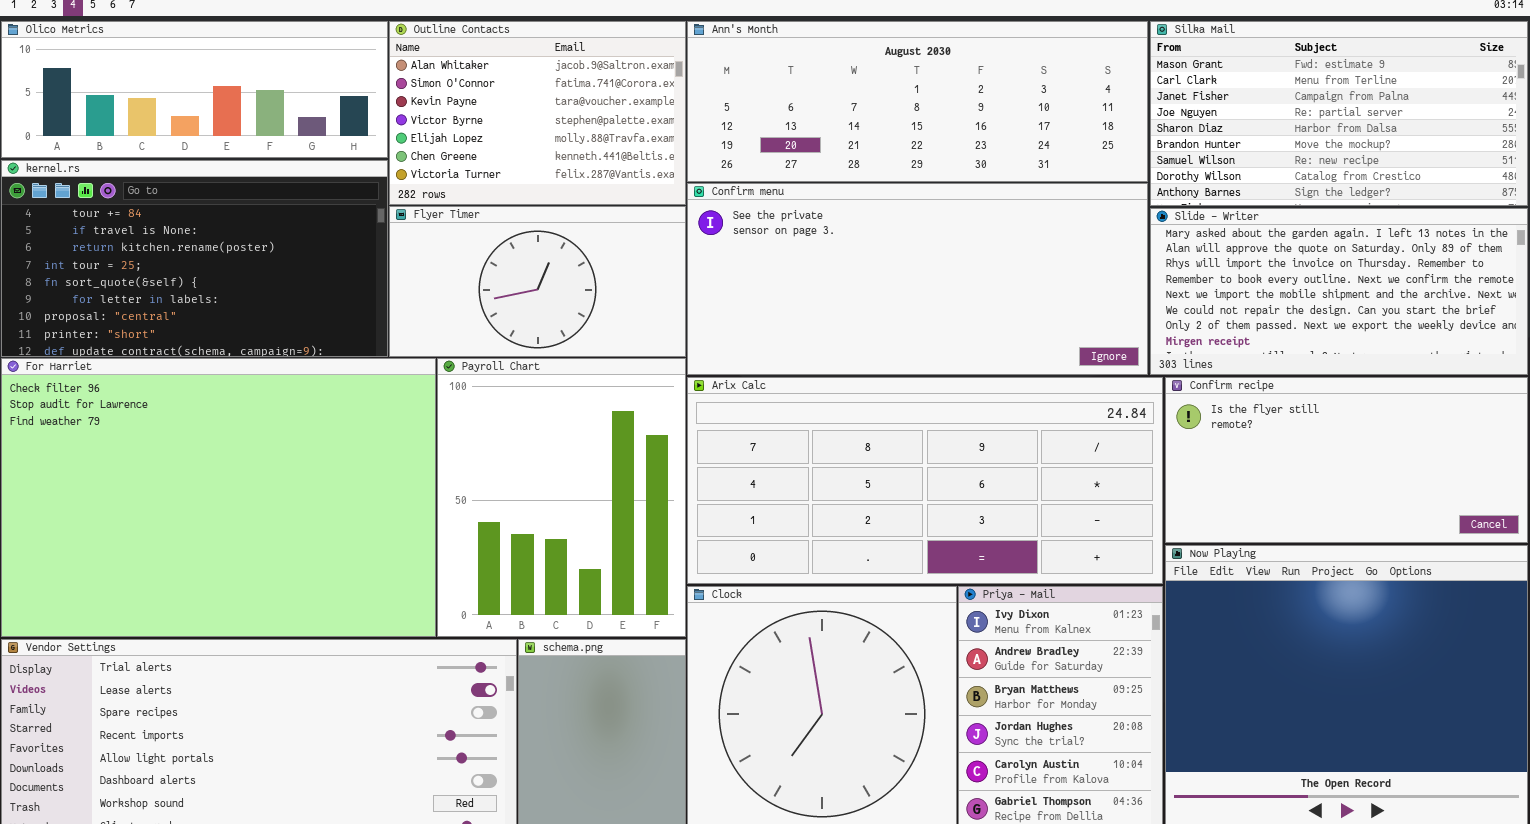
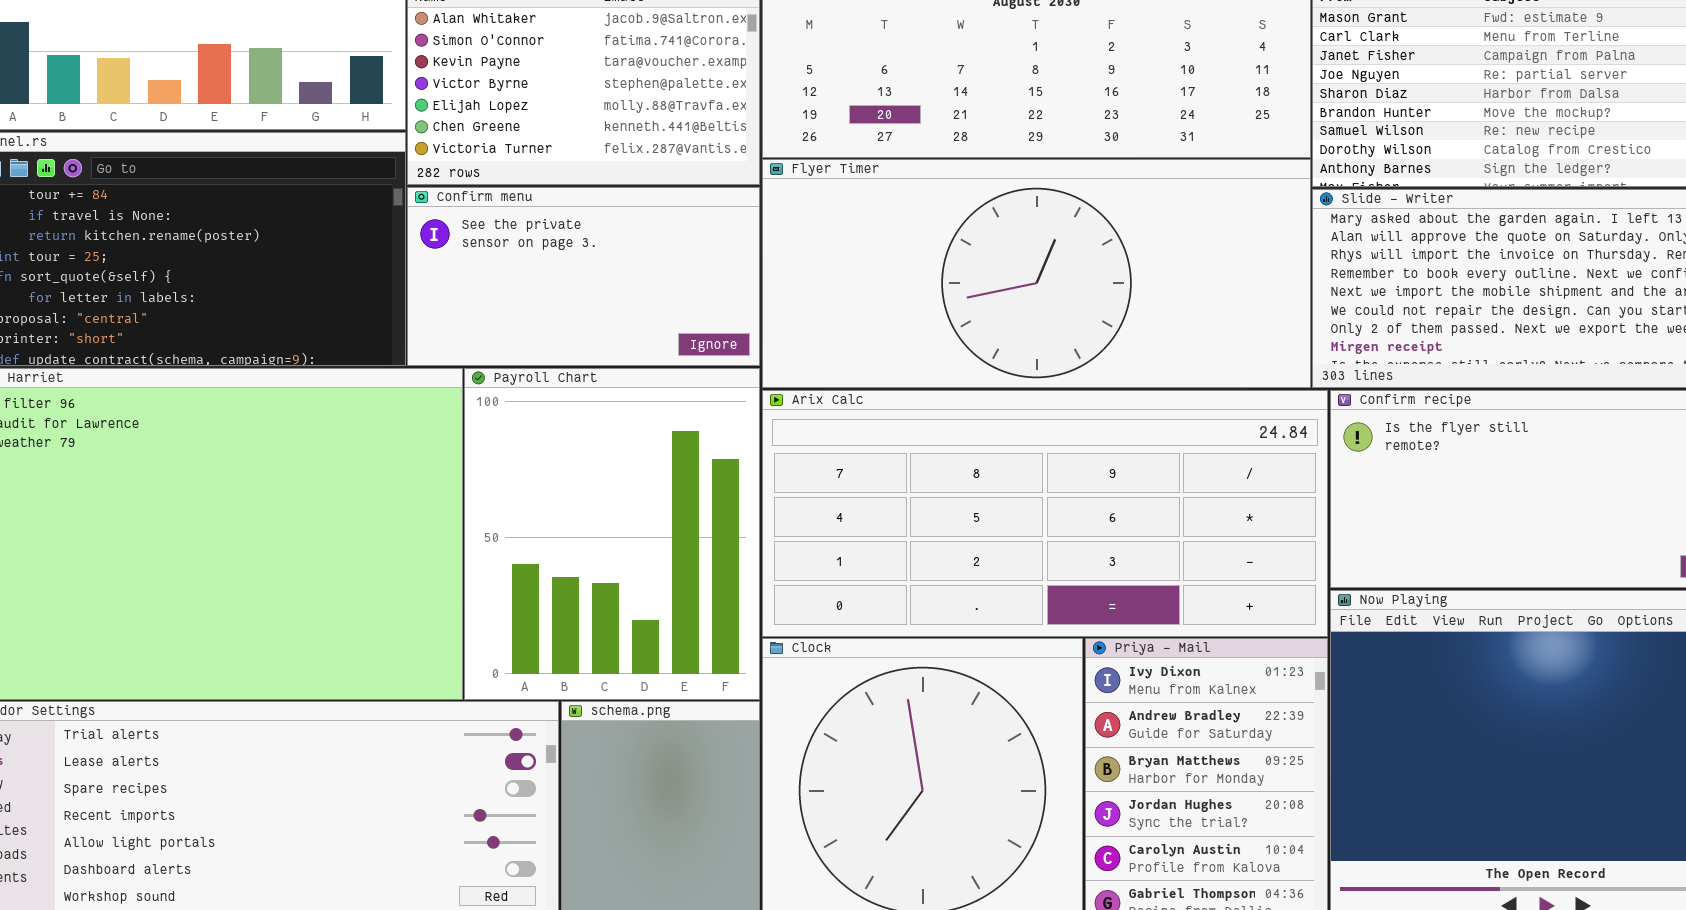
Confirm menu: [687,183,1148,375] -> [407,187,760,366], moved, resized
Flyer Timer: [389,206,686,357] -> [762,159,1311,388], moved, resized

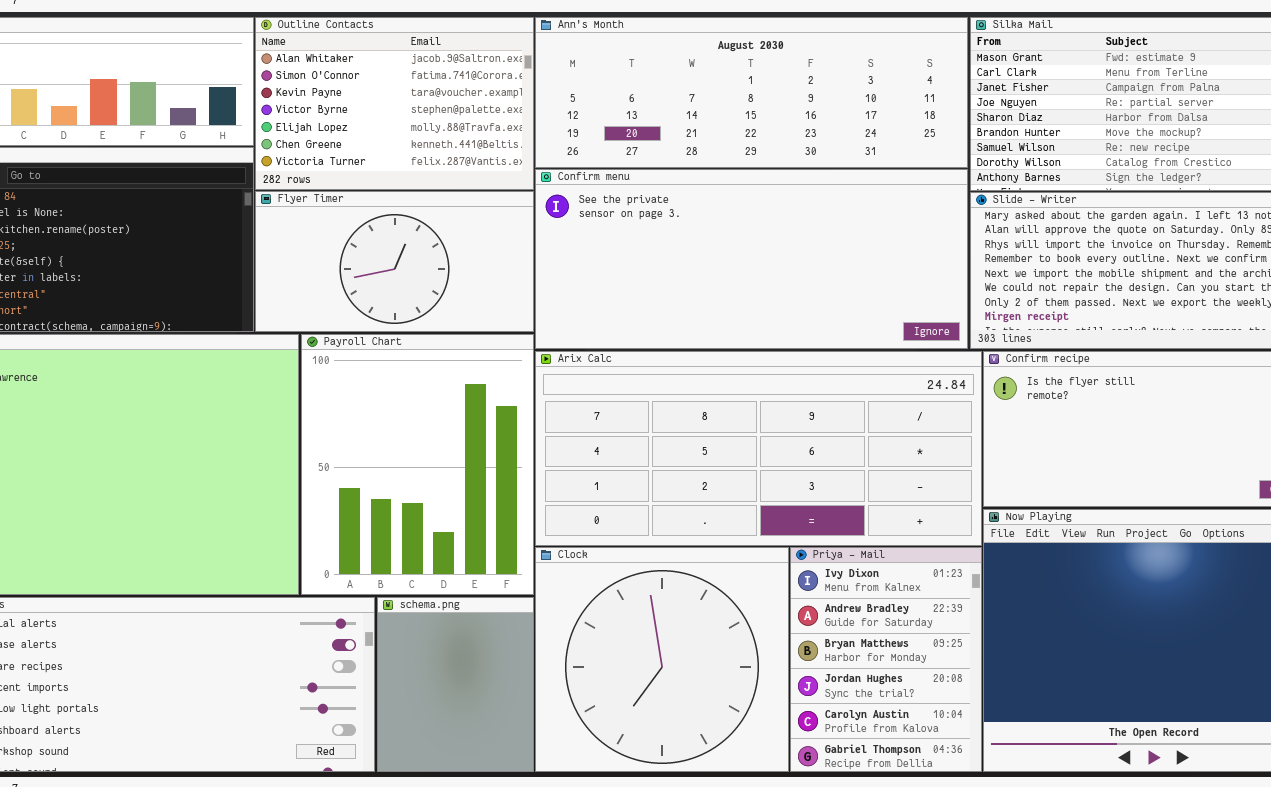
Flyer Timer: [762,159,1311,388] -> [255,191,534,332], moved, resized
Confirm menu: [407,187,760,366] -> [535,169,968,349], moved, resized

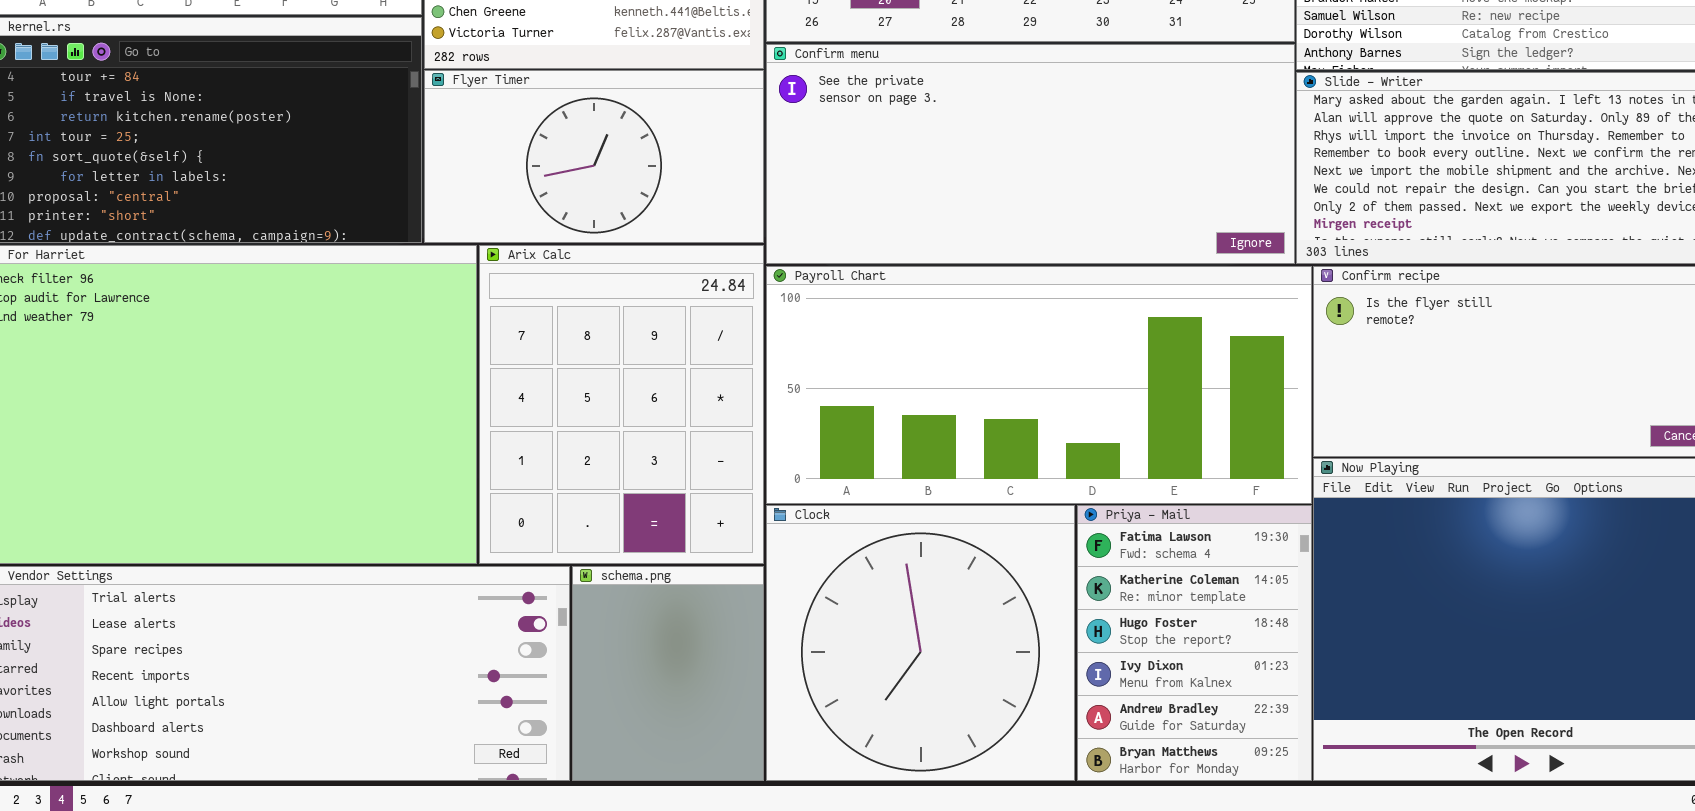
Payroll Chart: [301,334,534,595] -> [766,266,1312,504], moved, resized
Arix Calc: [535,351,982,546] -> [479,245,764,564], moved, resized
Priya - Mail: [790,547,982,772] -> [1077,505,1312,781], scrolled up 3 rows

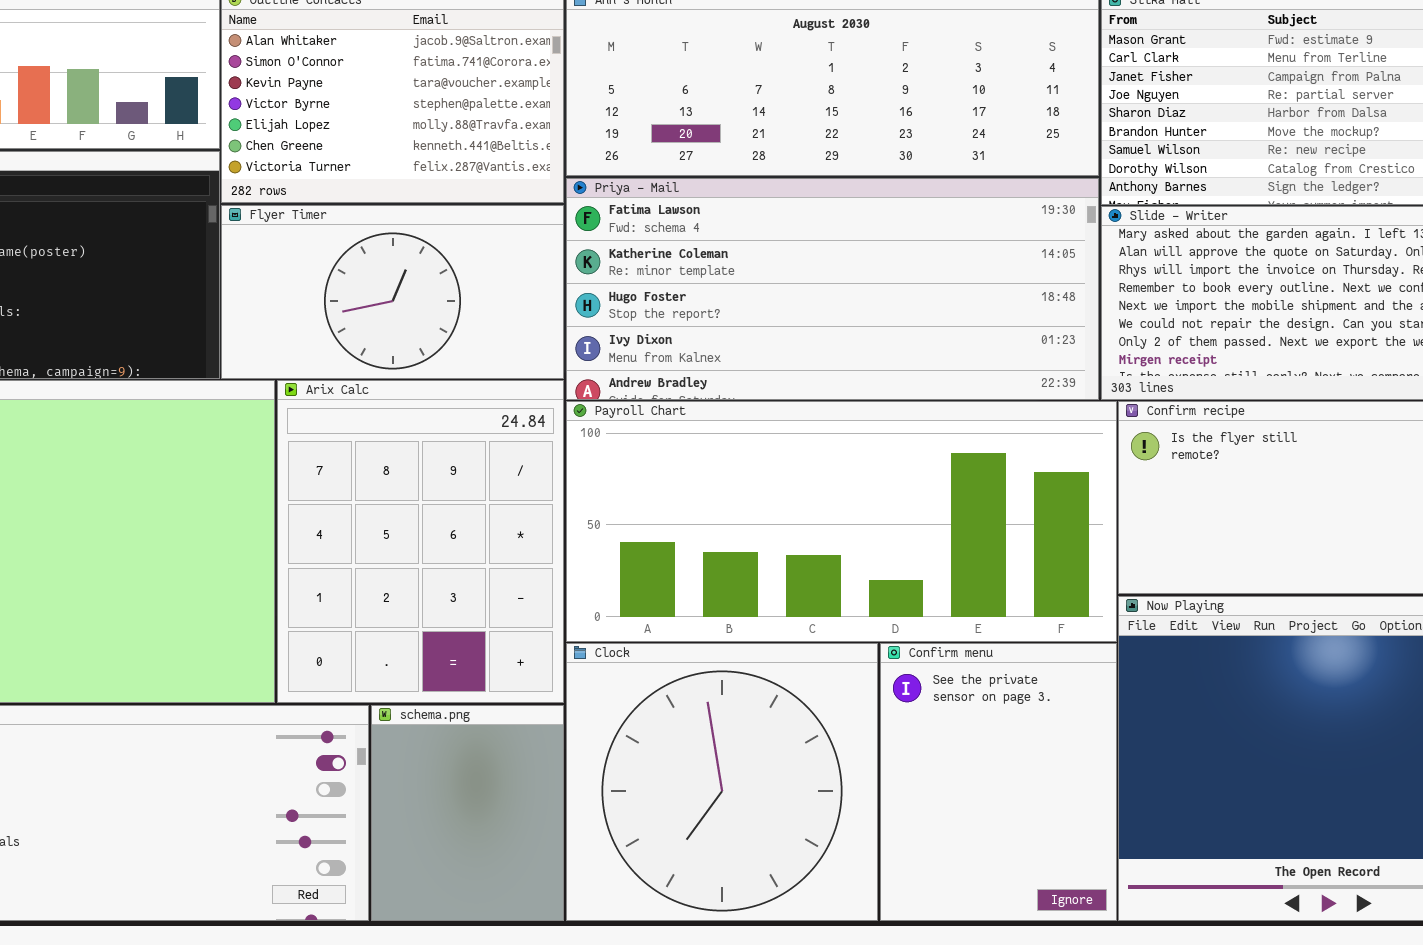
Confirm menu: [766,44,1295,264] -> [880,643,1117,921], moved, resized
Priya - Mail: [1077,505,1312,781] -> [566,178,1099,400], moved, resized

